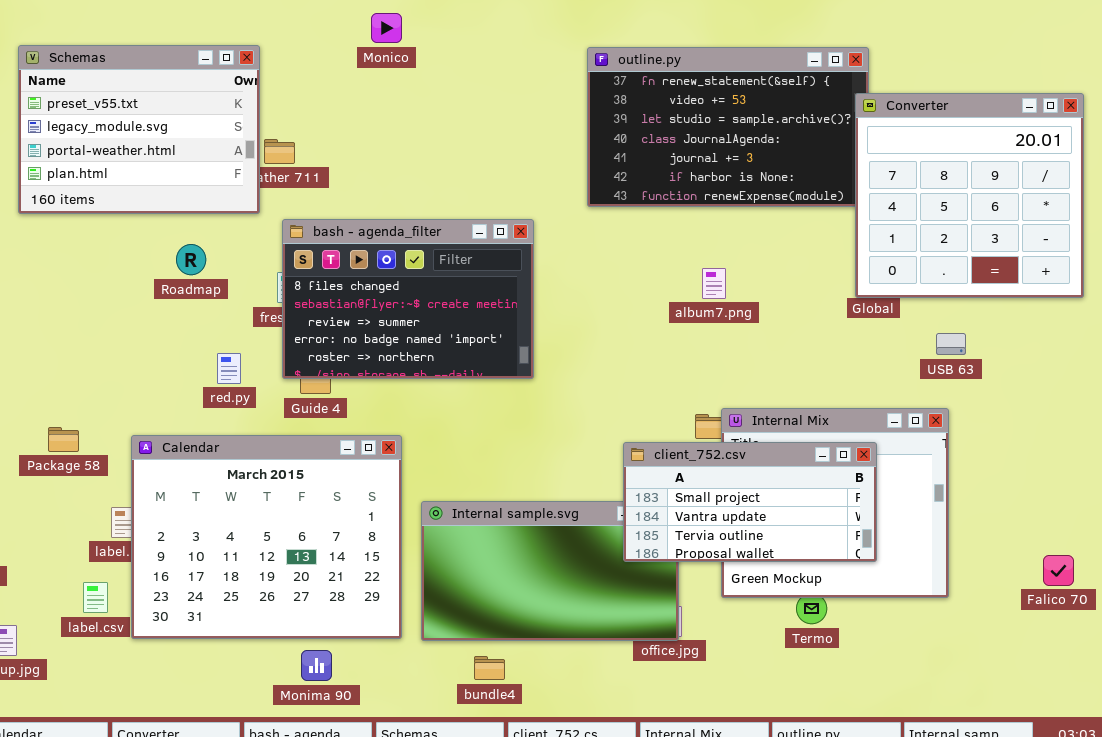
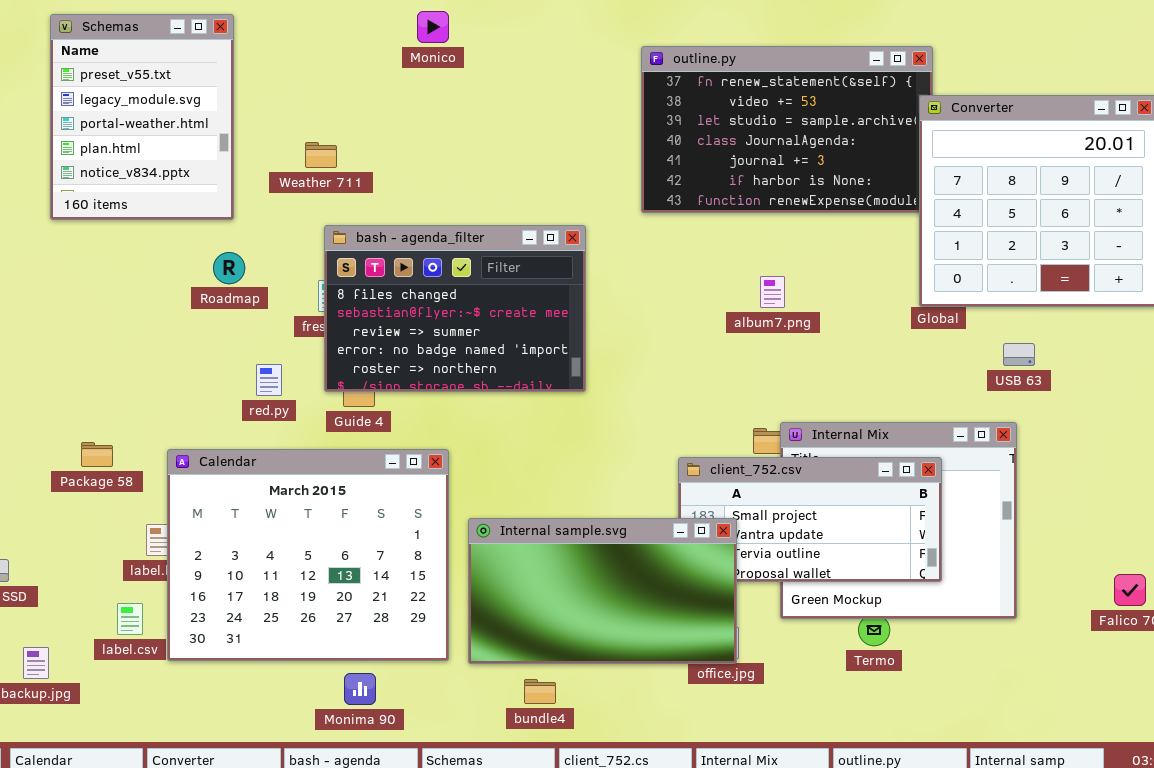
Schemas: [18,45,260,214] -> [50,14,234,220], resized
Internal sample.svg: [421,501,679,641] -> [468,518,737,664], raised

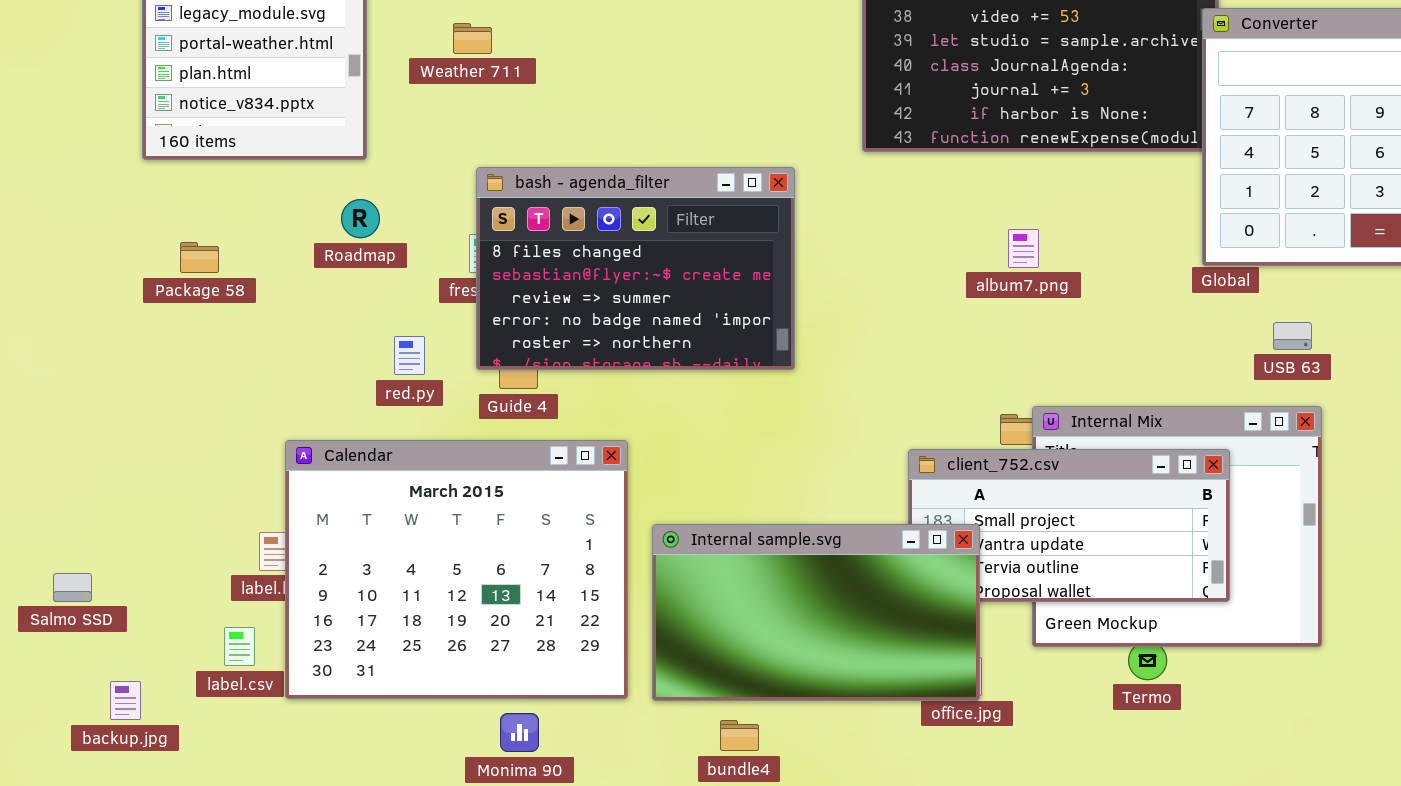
Weather 711: [305,142,337,168] -> [453,23,492,54], moved
USB 63: [1003,343,1035,366] -> [1273,322,1312,350], moved
Package 58: [81,442,113,467] -> [180,242,219,273], moved

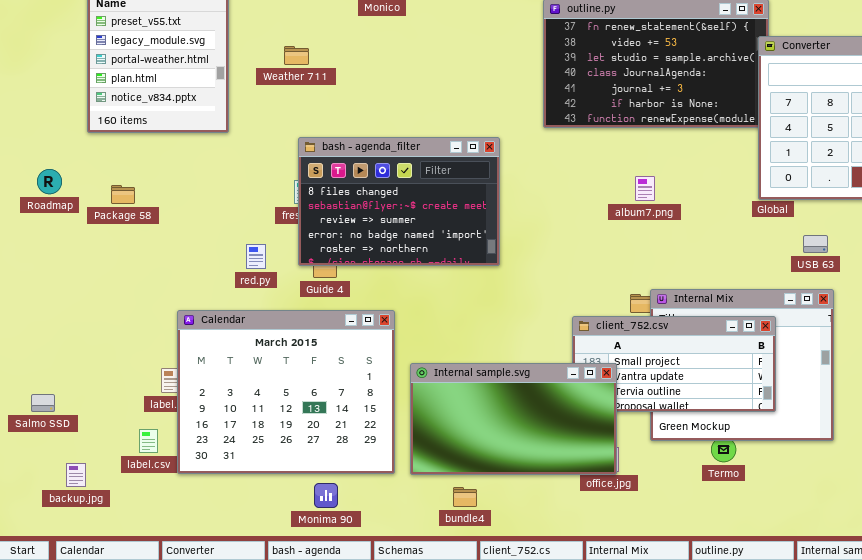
Roadmap: [341,199,380,238] -> [37,169,62,194], moved

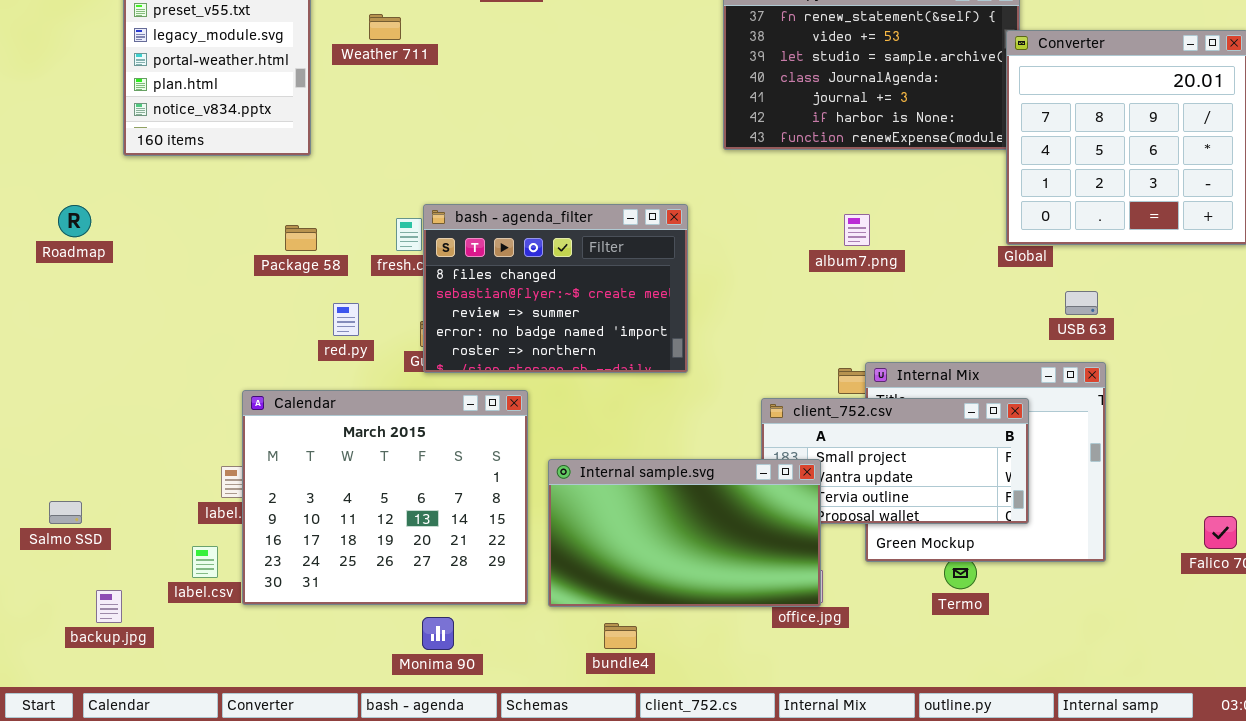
Weather 711: [284,46,309,65] -> [369,14,401,40], moved
bash - agenda_filter: [298,137,500,266] -> [423,204,688,373], moved
Package 58: [111,185,135,204] -> [285,225,317,251], moved

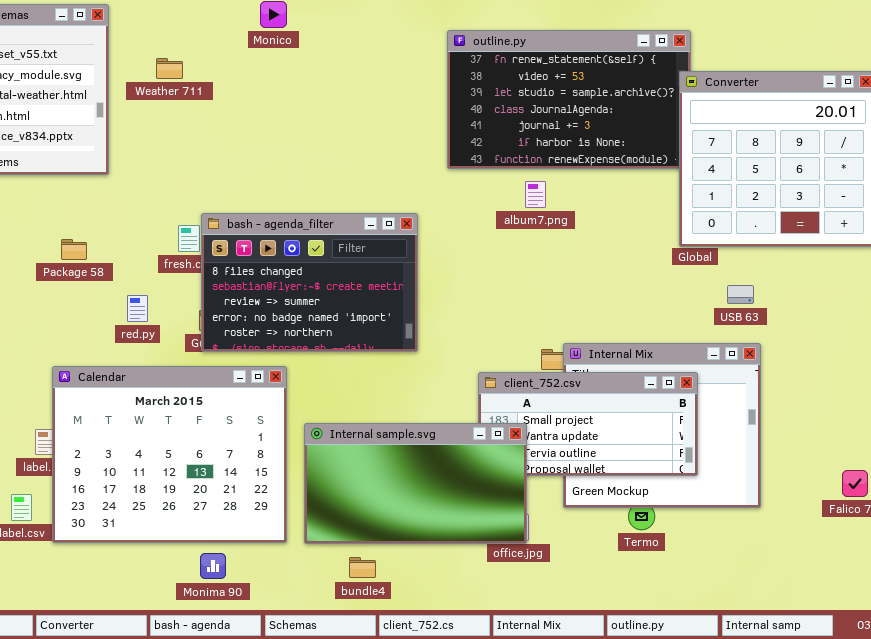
album7.png: [844,214,870,246] -> [525,181,546,208], moved
Package 58: [285,225,317,251] -> [61,239,87,260], moved

